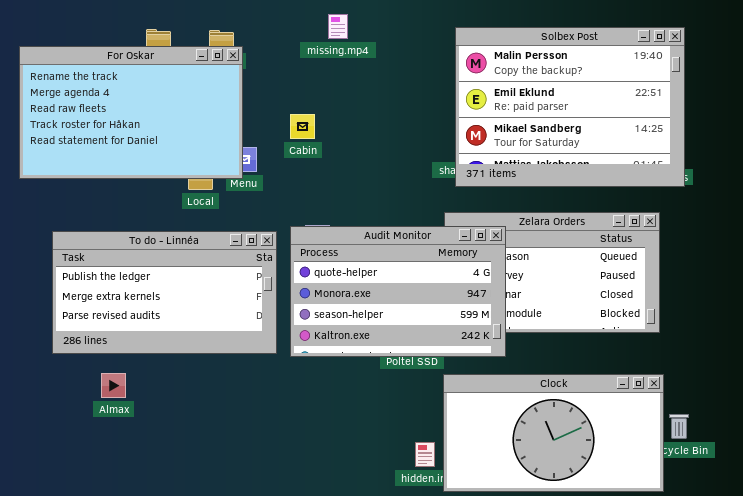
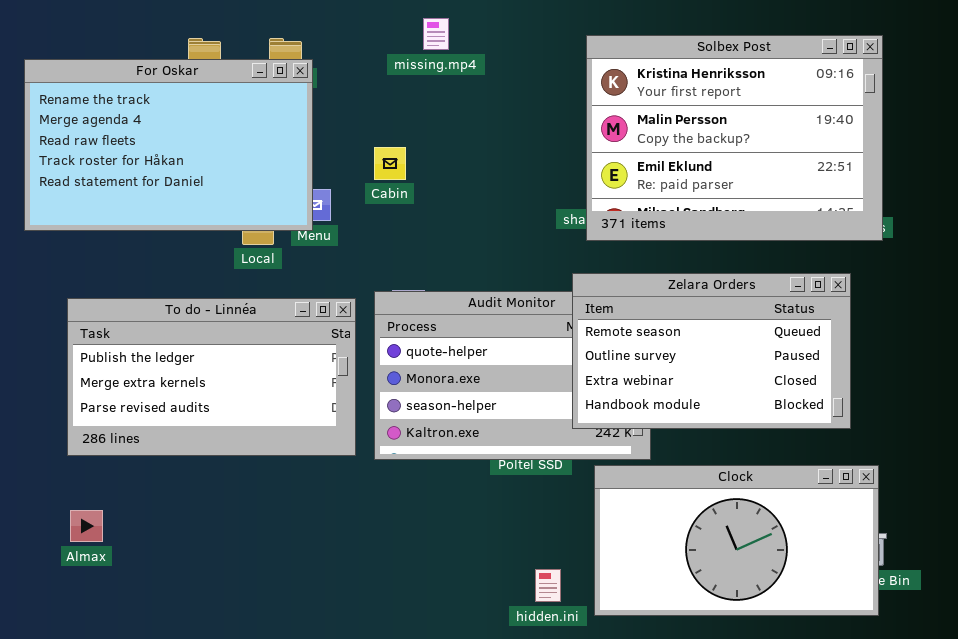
Solbex Post: [455,27,685,187] -> [586,35,883,241], scrolled up 1 row
Zelara Orders: [444,212,660,333] -> [572,273,851,429], raised
Almax: [101,373,126,398] -> [70,510,103,542], moved
Clock: [443,374,664,492] -> [594,465,879,616], moved

